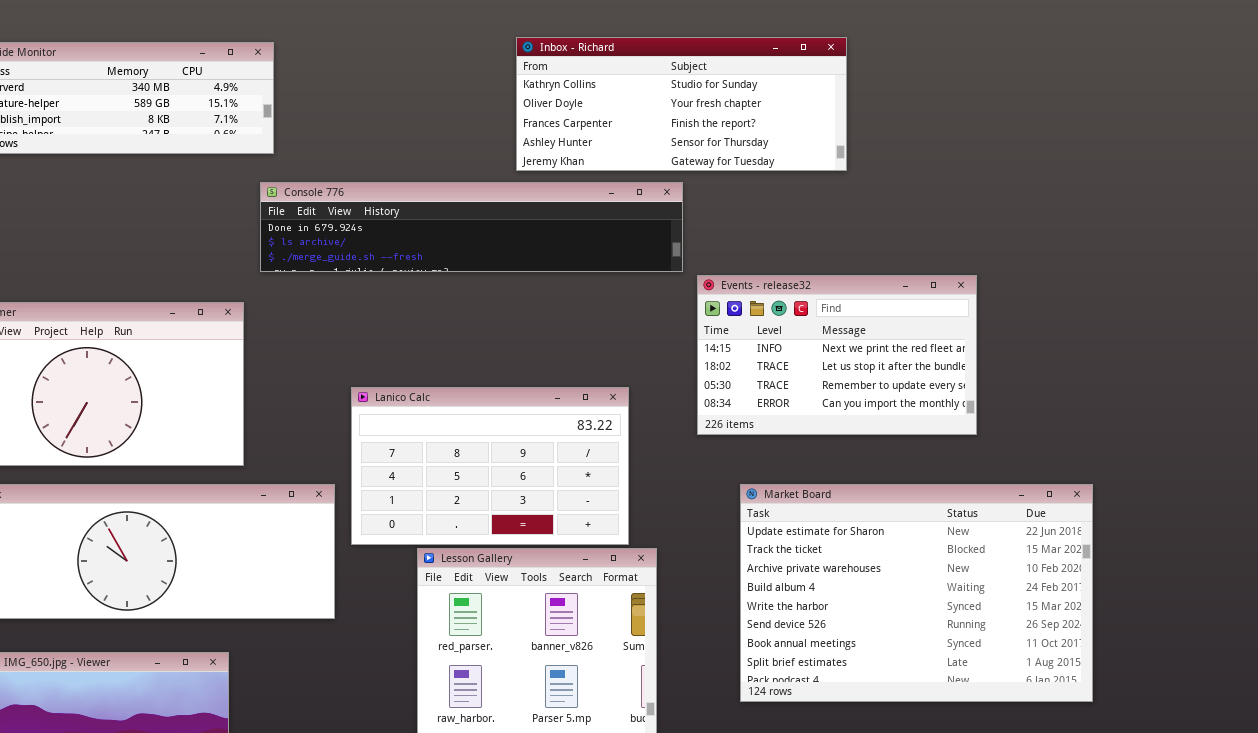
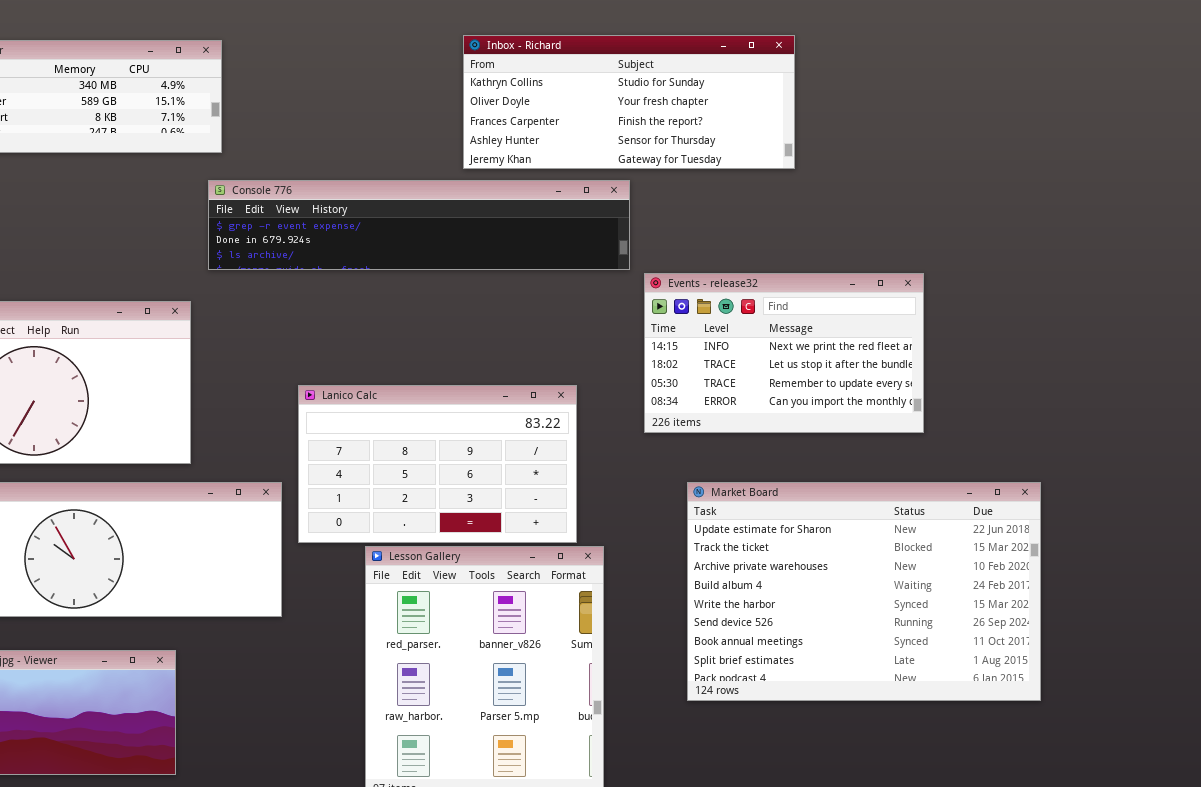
Console 776: [260,182,683,272] -> [208,180,630,270], scrolled up 1 row

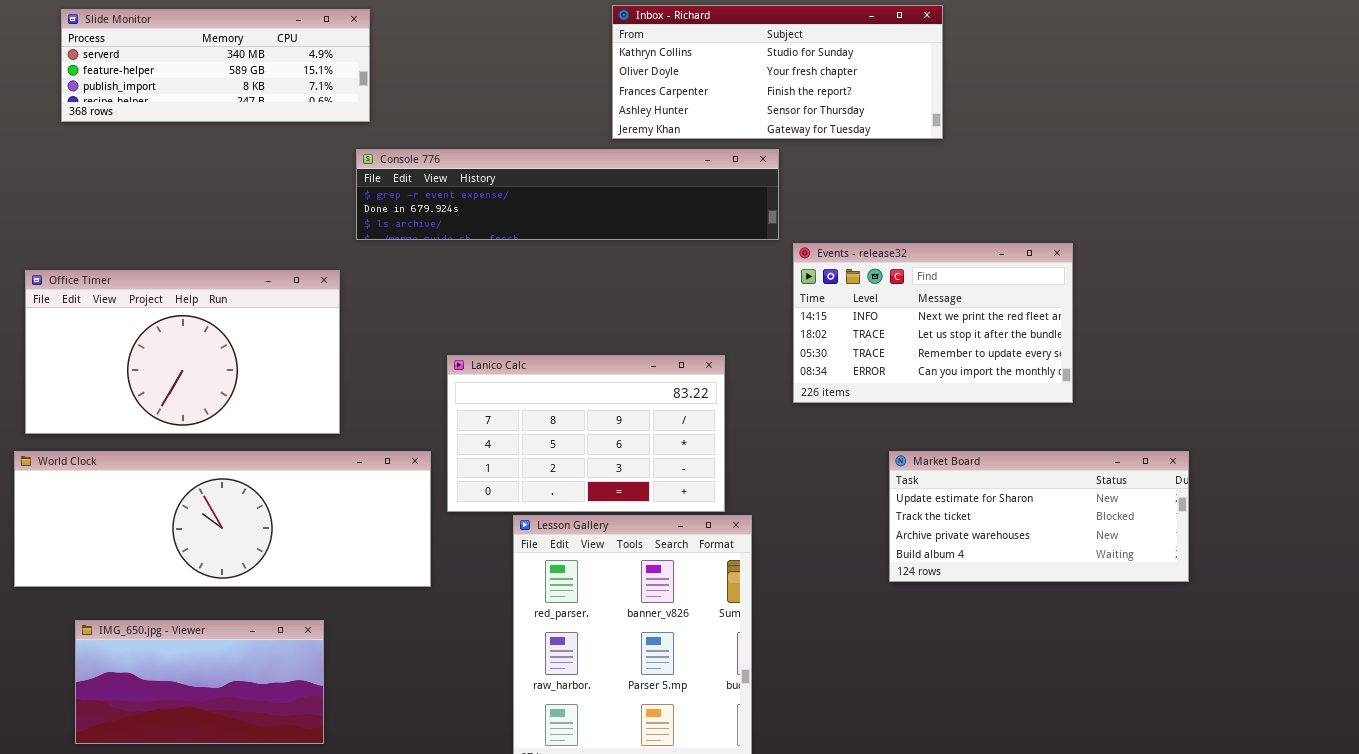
Market Board: [687,482,1041,701] -> [889,451,1189,582], resized

